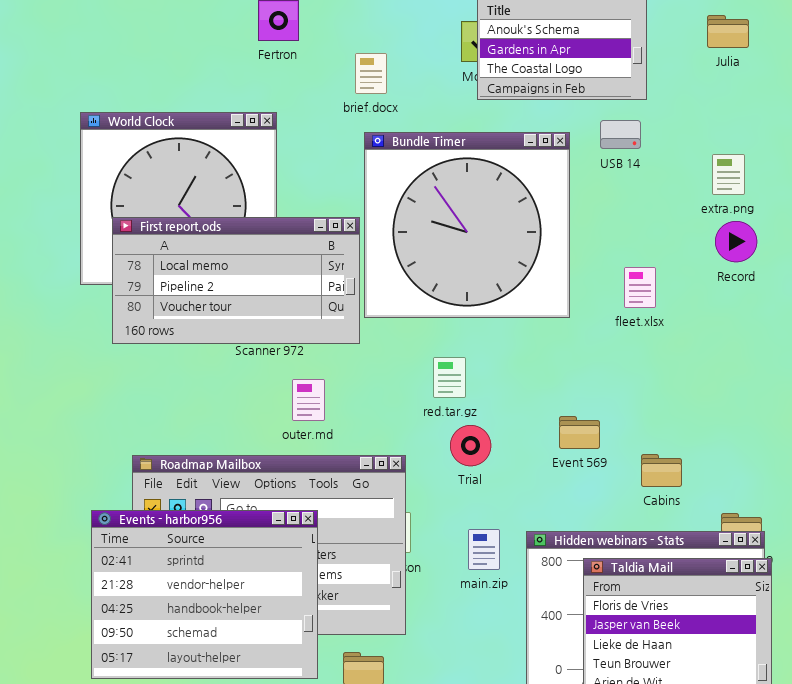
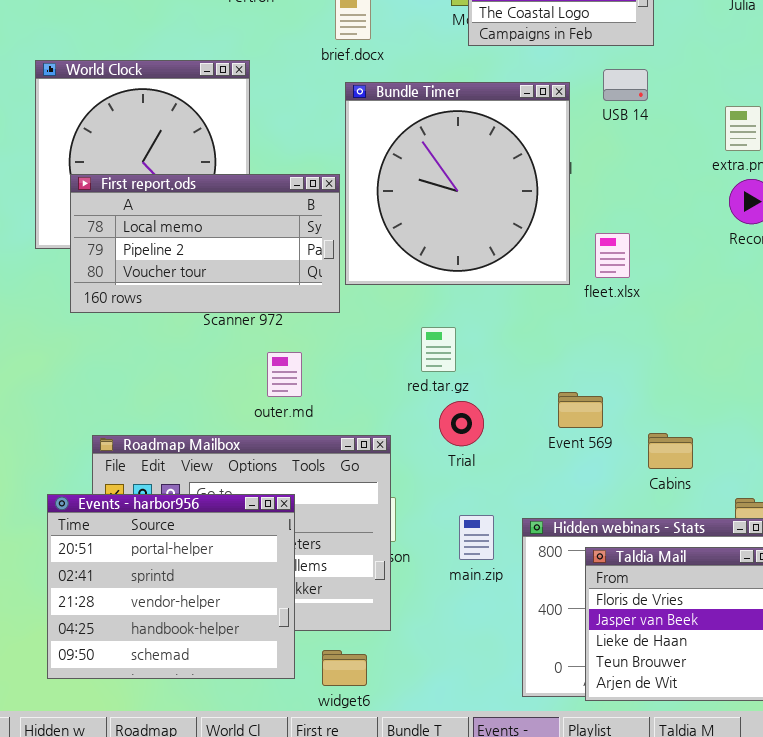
fleet.xlsx: [624,267,656,308] -> [595,233,630,278], moved
Events - harbor956: [91,510,318,679] -> [47,494,295,679], scrolled up 1 row

